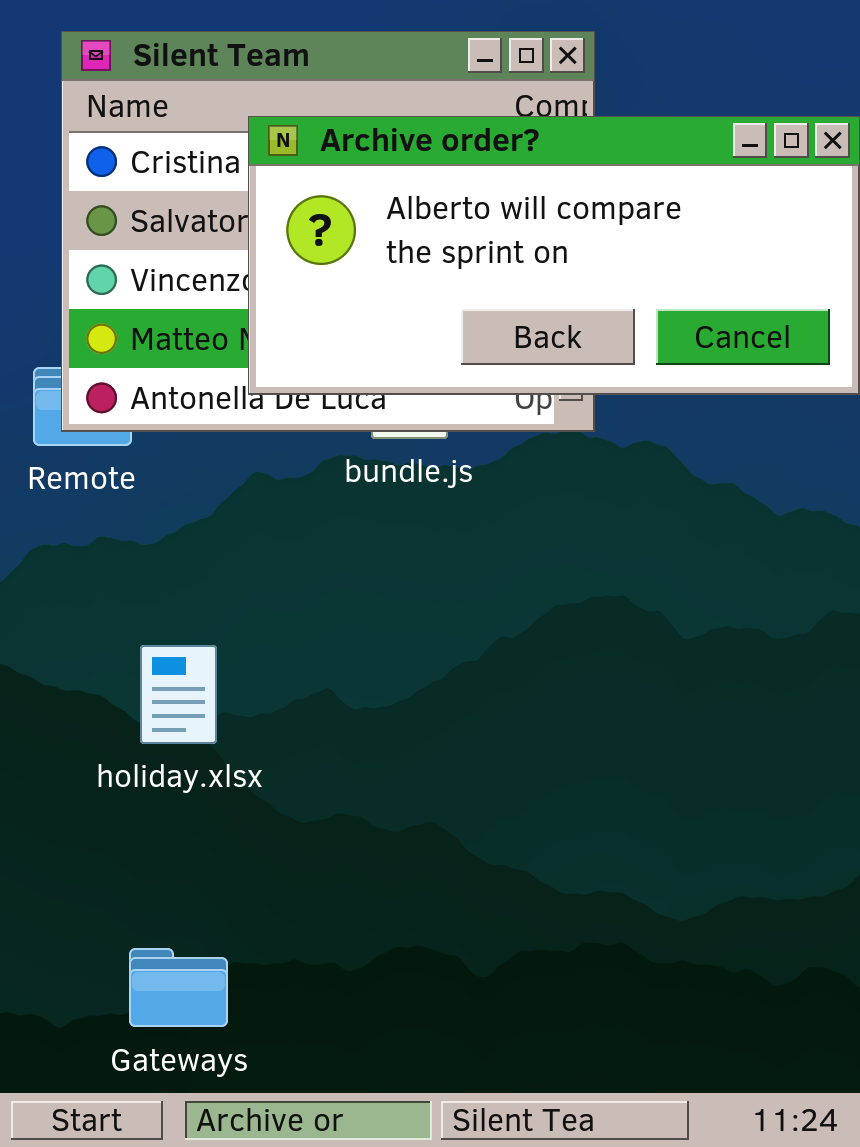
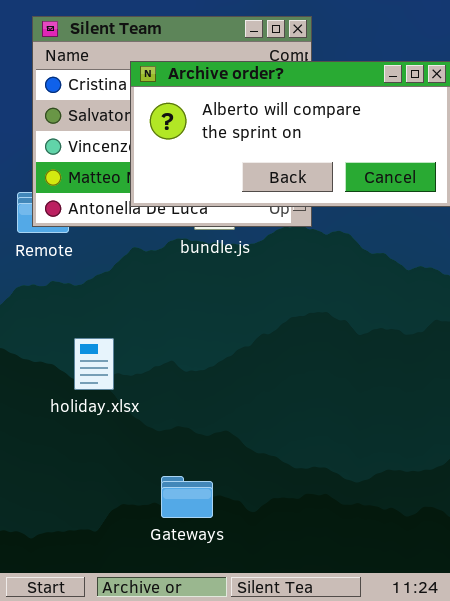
Gateways: [129,948,228,1027] -> [161,476,213,518], moved

